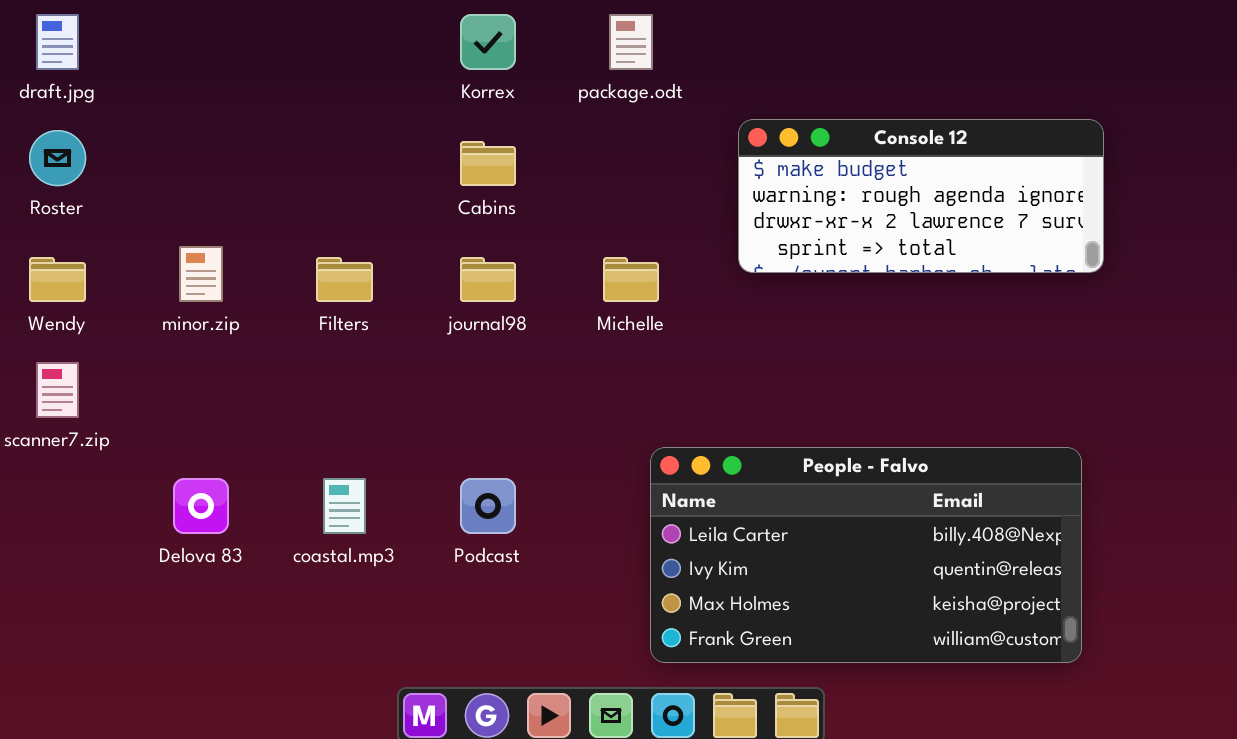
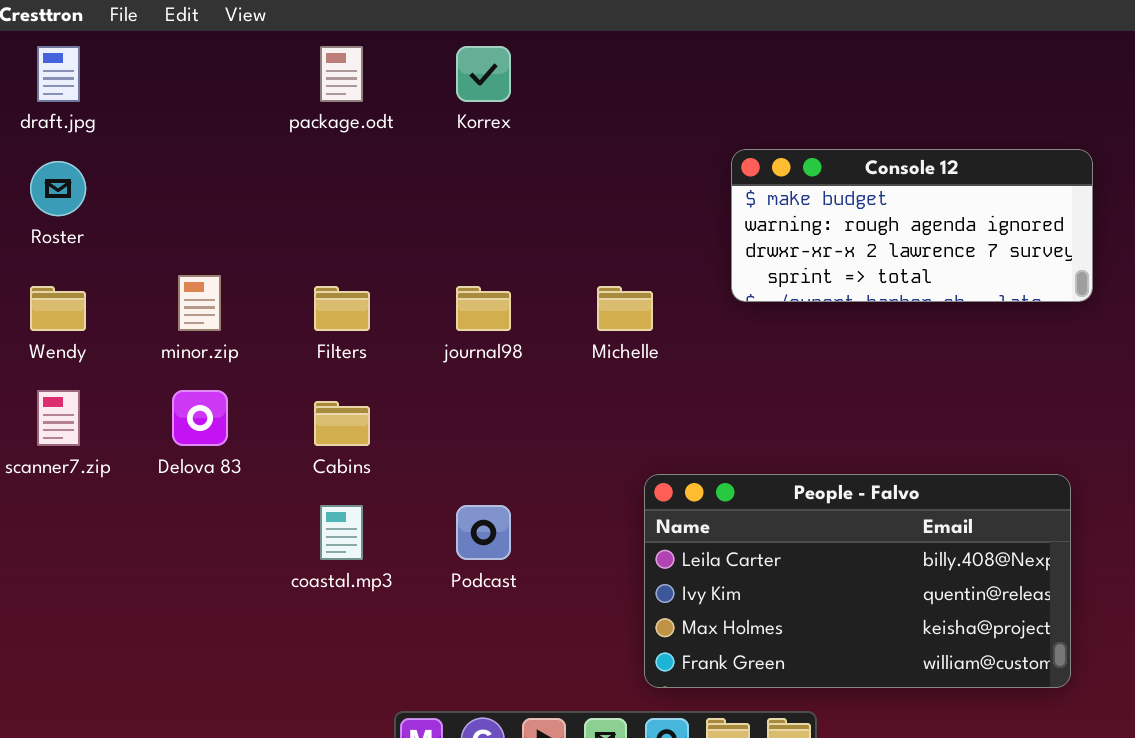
package.odt: [609,14,653,70] -> [320,46,363,102], moved
Cabins: [460,141,516,186] -> [314,401,370,446], moved
Delova 83: [173,478,229,534] -> [172,390,228,446], moved

